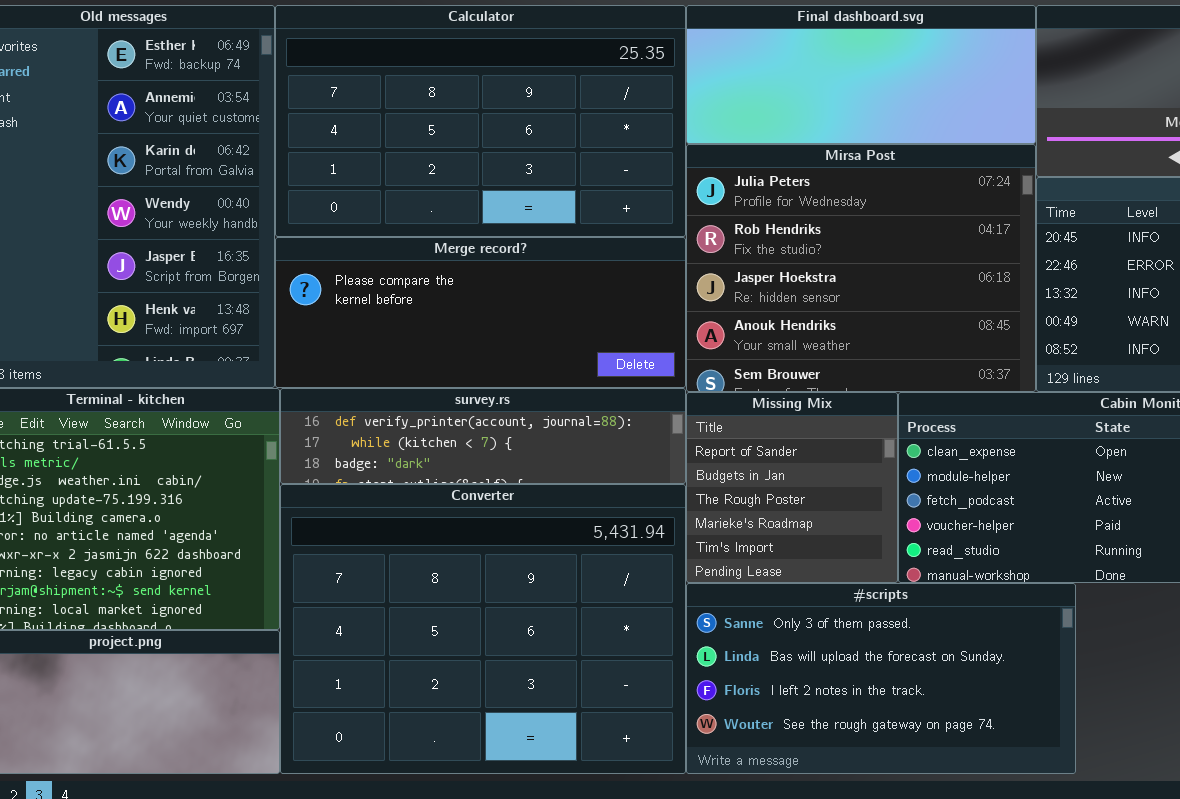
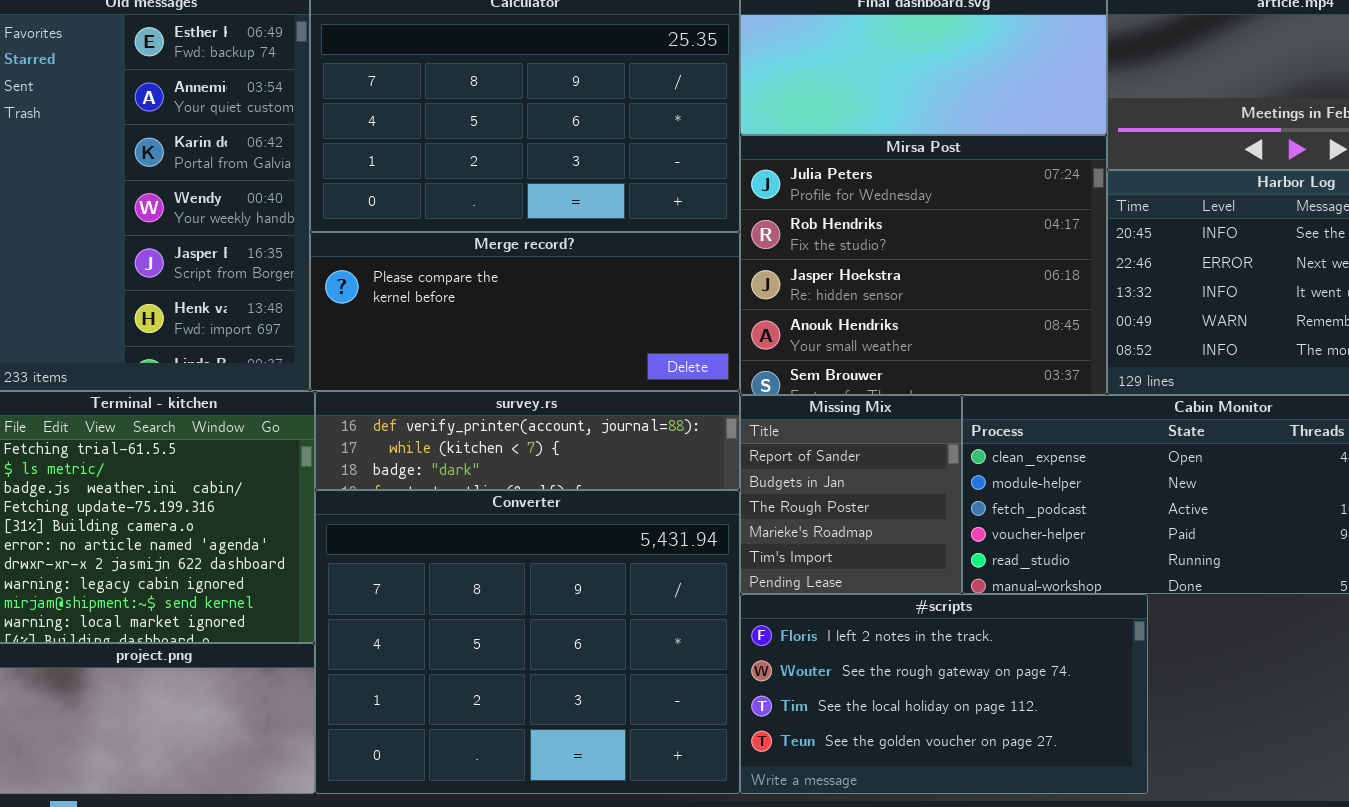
#scripts: [686,583,1076,774] -> [740,594,1148,794], scrolled down 2 rows

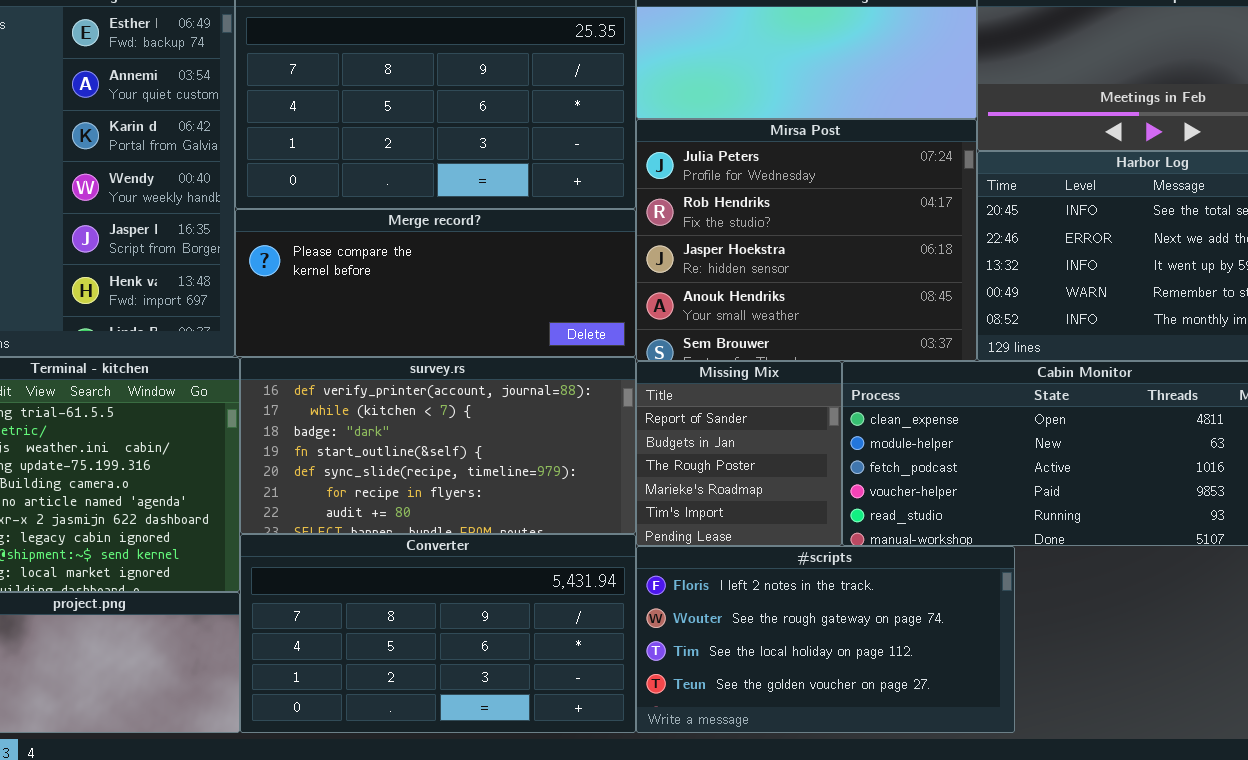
survey.rs: [315,391,740,490] -> [240,357,636,534], resized
Converter: [315,490,740,794] -> [240,534,636,733], resized

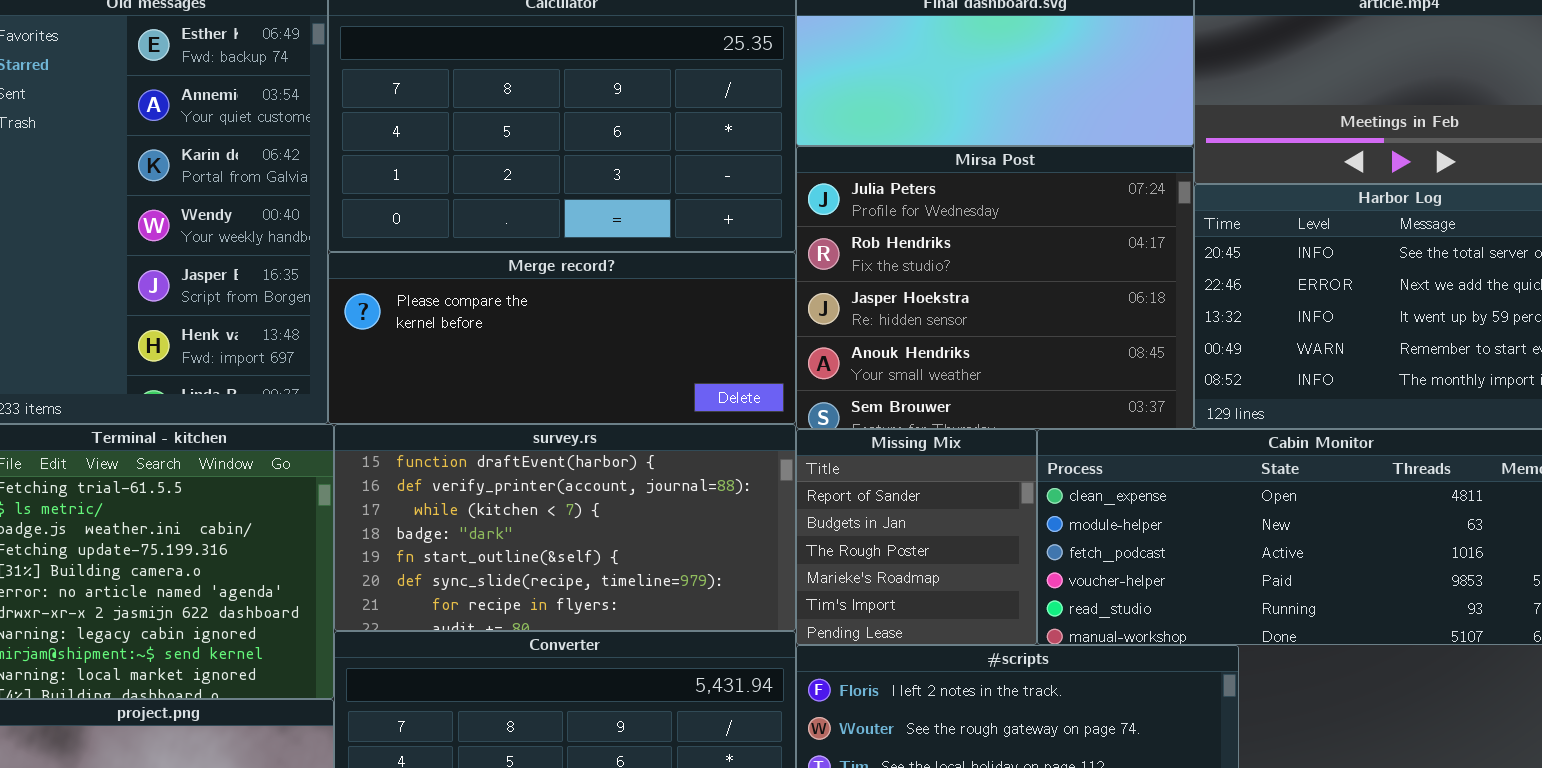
survey.rs: [240,357,636,534] -> [334,424,796,631], scrolled up 1 row

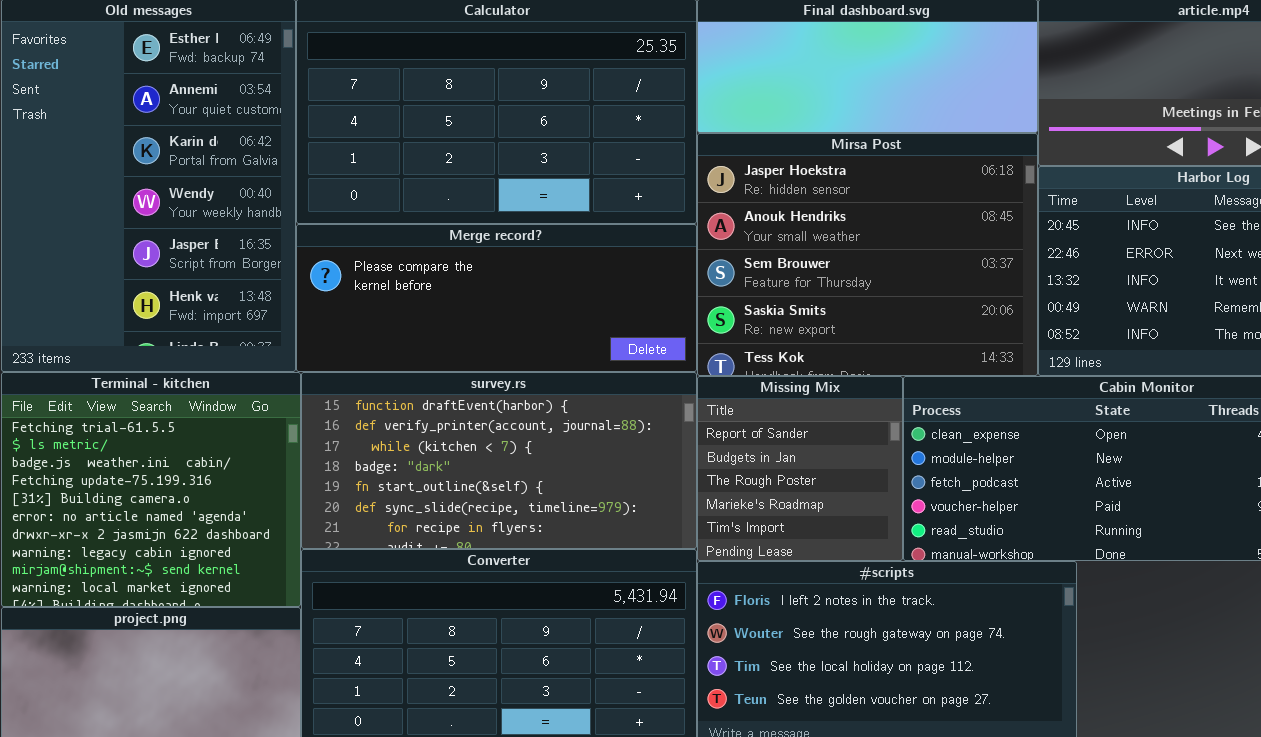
Mirsa Post: [796,146,1194,429] -> [697,133,1038,376], scrolled down 2 rows

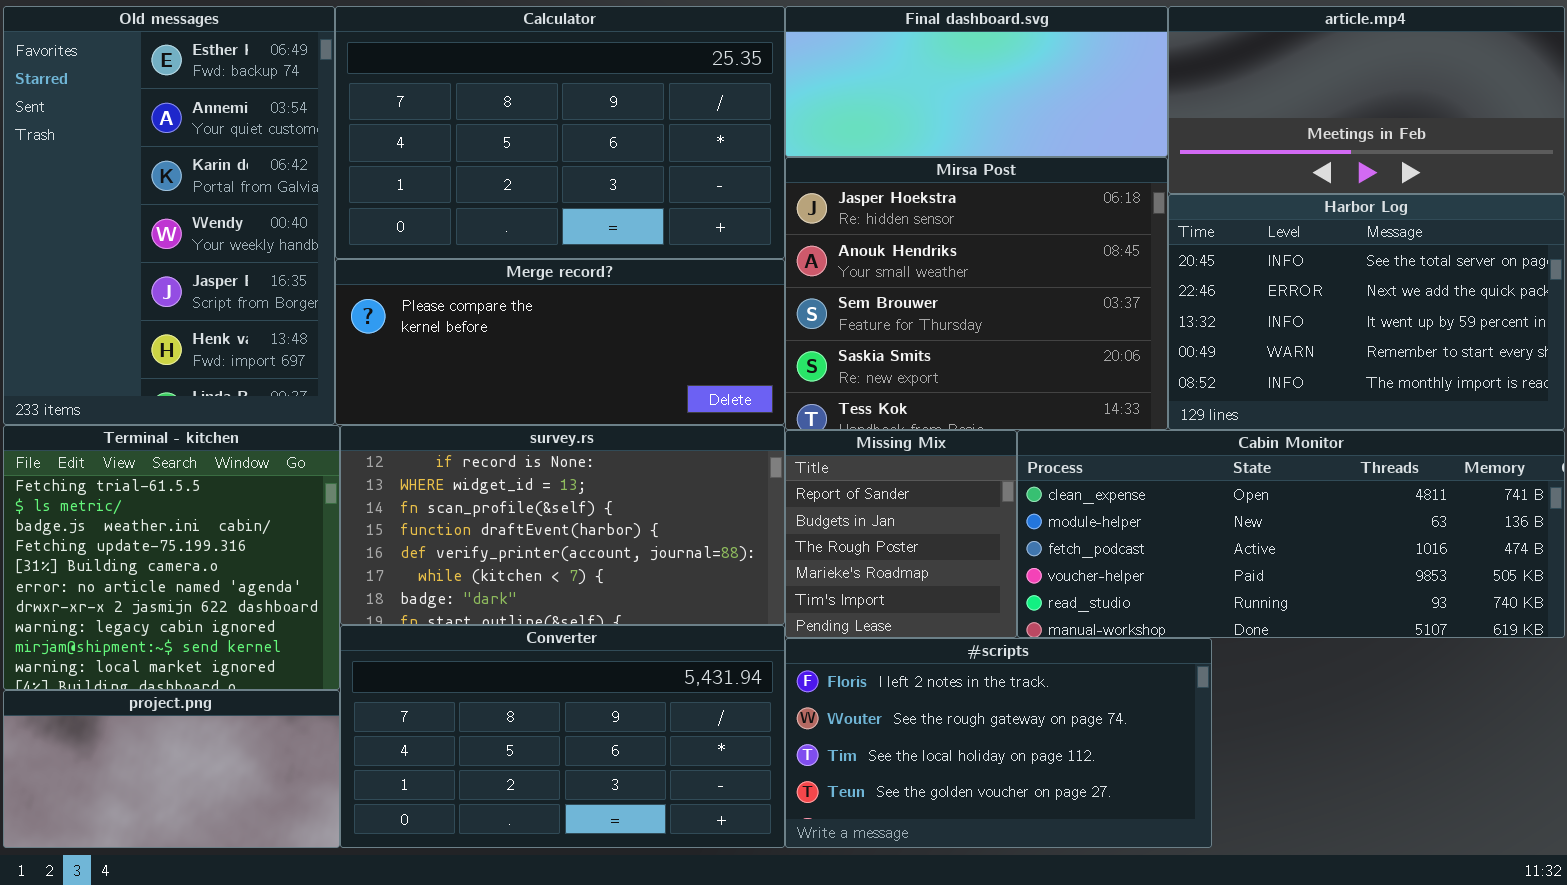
survey.rs: [301,372,697,549] -> [340,425,785,625], scrolled up 3 rows

